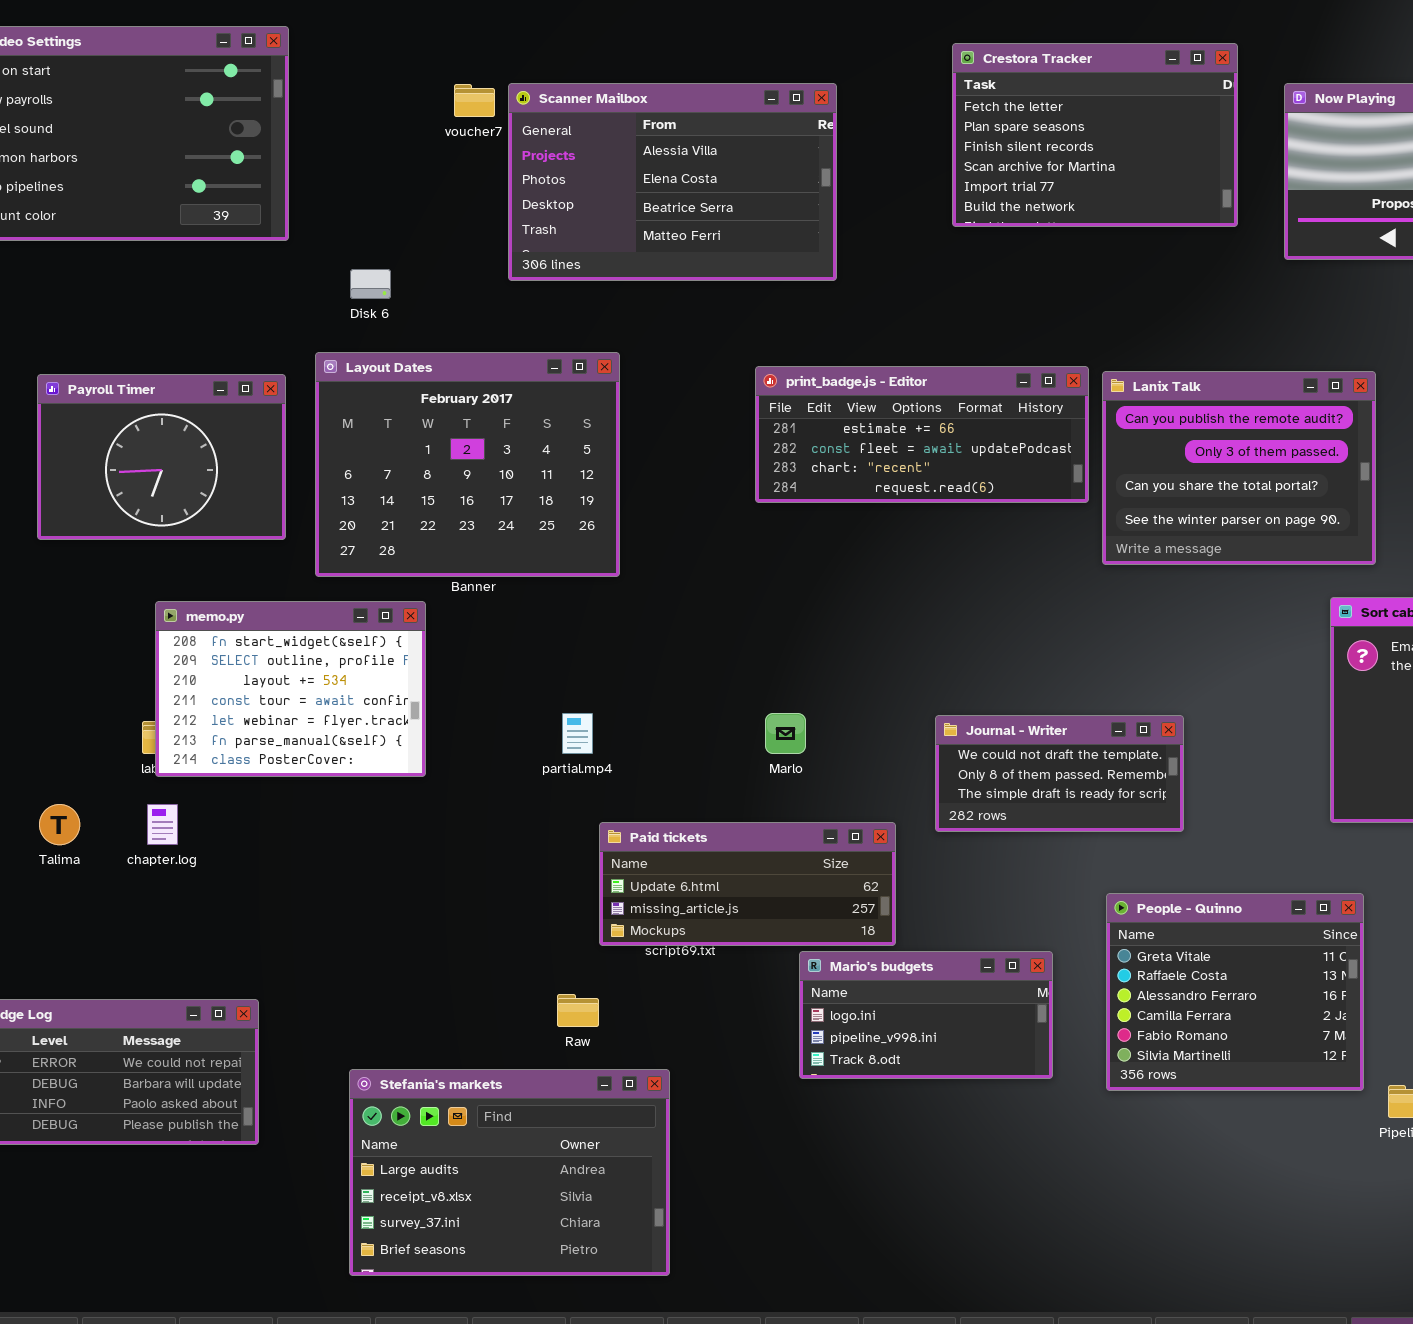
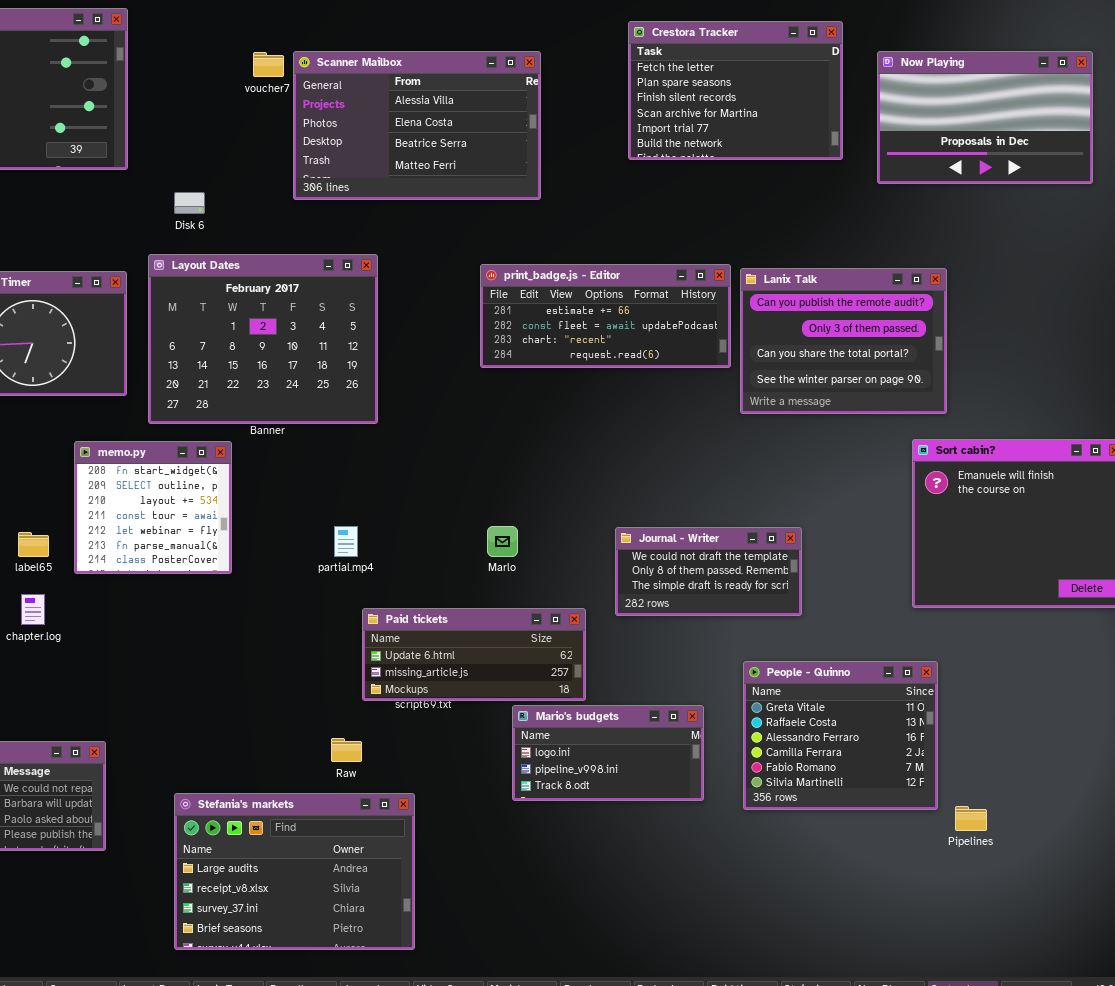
memo.py: [155,601,426,777] -> [74,441,232,574], resized

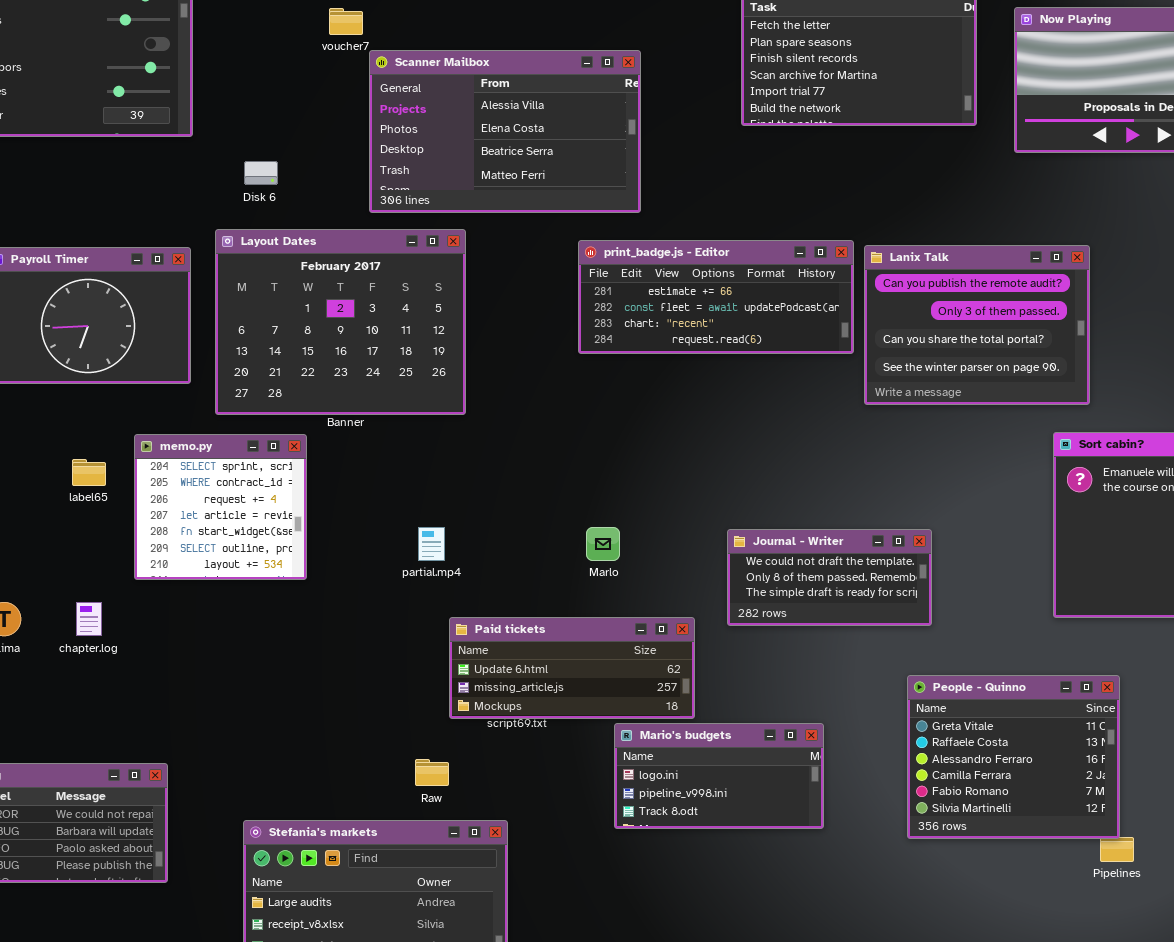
Scanner Mailbox: [293,51,541,200] -> [369,50,641,213], moved
memo.py: [74,441,232,574] -> [134,434,307,580], scrolled up 4 rows
label65: [18,532,49,557] -> [72,459,106,486], moved
People - Quinno: [743,661,938,810] -> [907,675,1120,839], moved

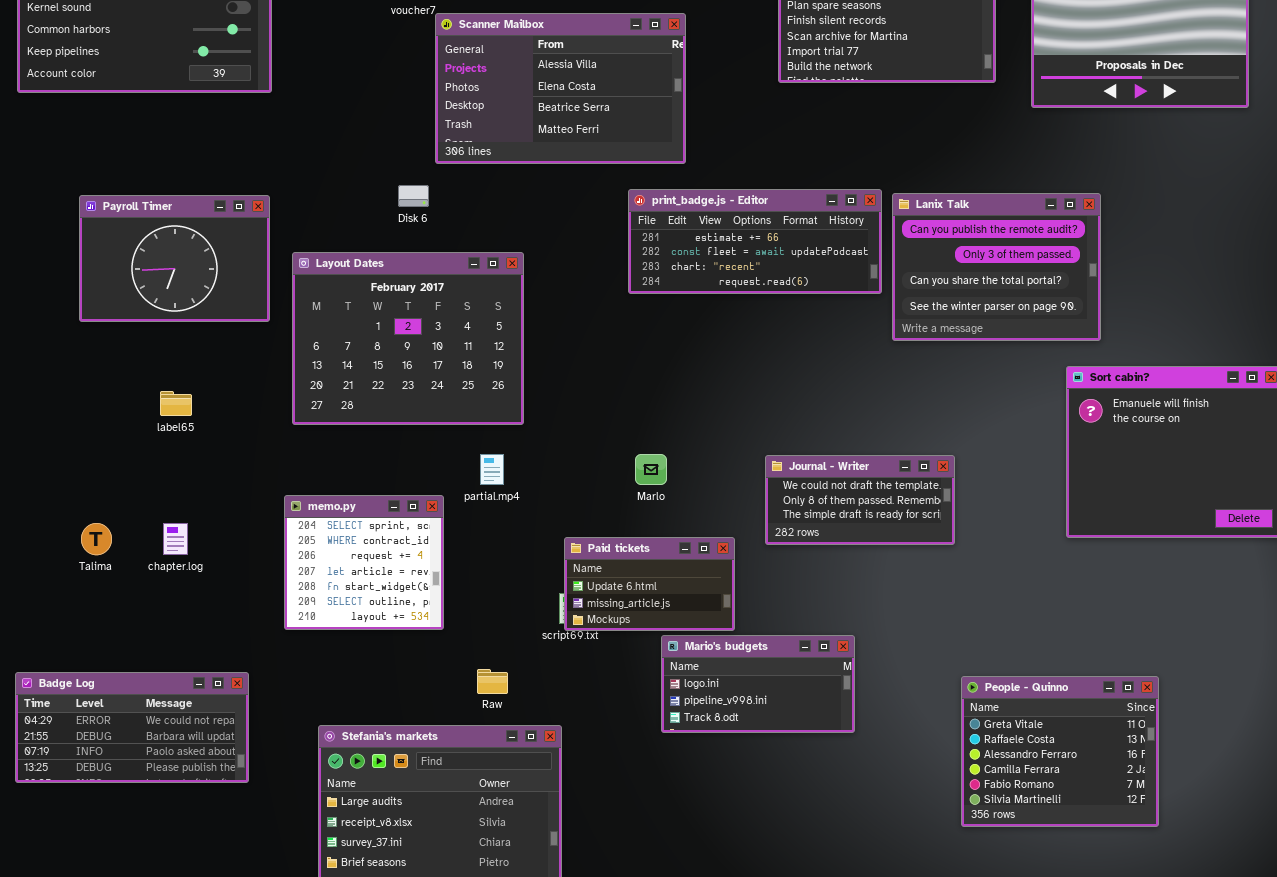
Disk 6: [244,161,278,185] -> [398,185,429,207], moved
Layout Dates: [215,229,466,415] -> [292,252,524,425], moved
memo.py: [134,434,307,580] -> [284,495,444,630], moved
Paid tickets: [449,617,695,719] -> [564,537,735,631], resized
People - Quinno: [907,675,1120,839] -> [961,676,1159,827], moved

